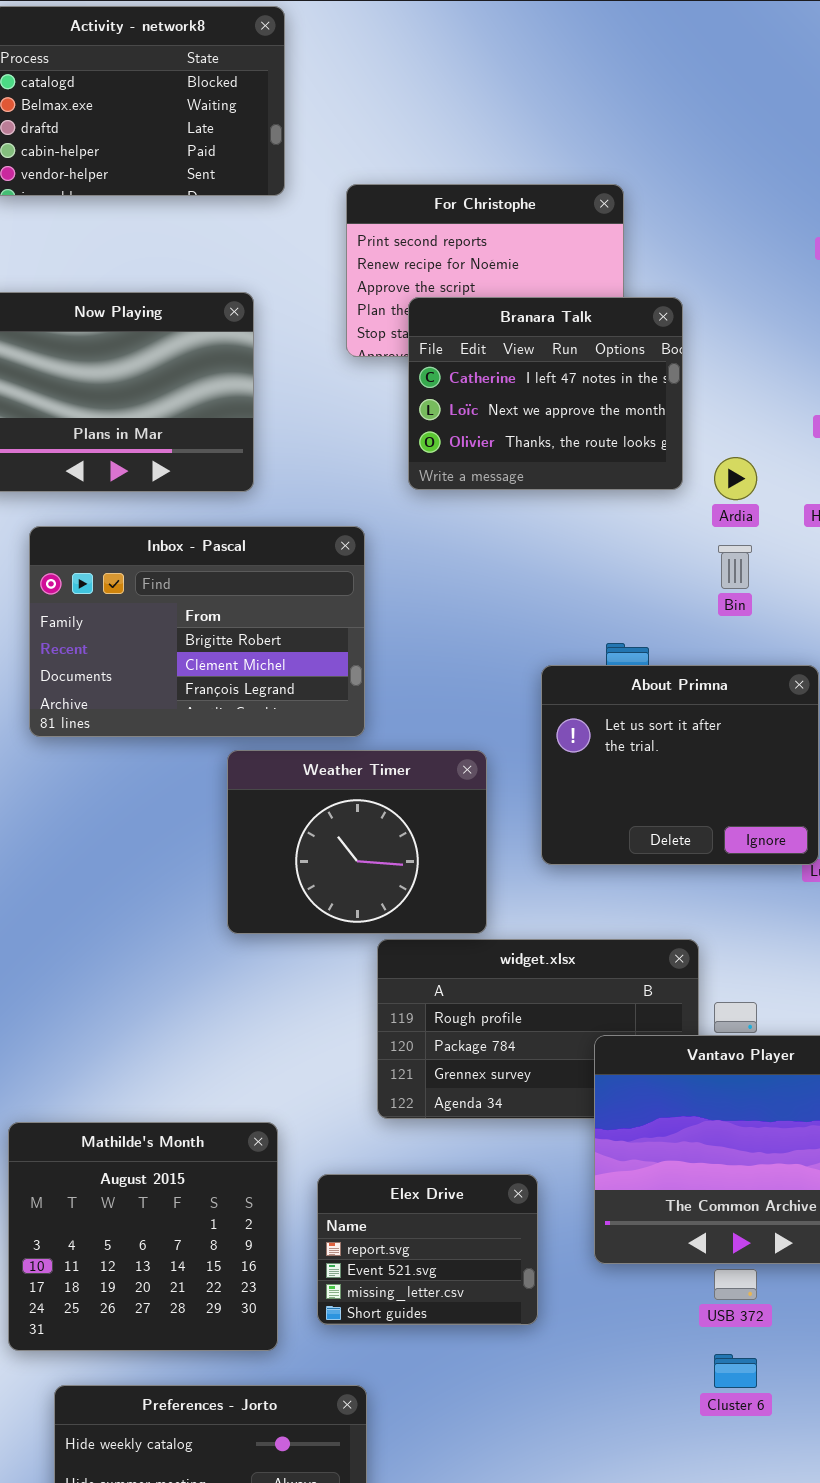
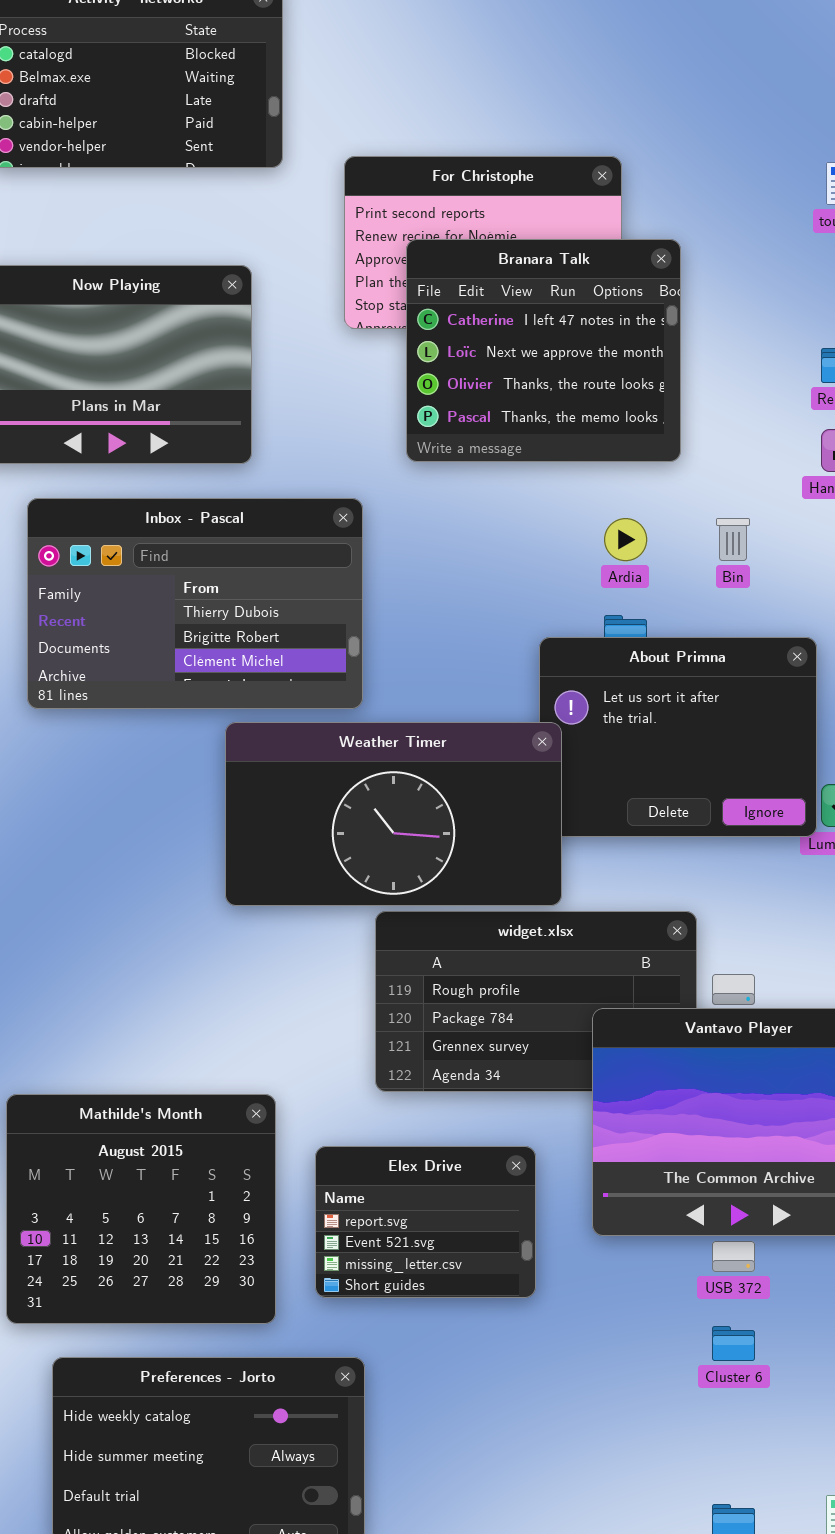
Branara Talk: [408,297,683,490] -> [406,239,681,462], resized
Ardia: [714,457,757,500] -> [604,518,647,561], moved
Inbox - Pascal: [29,526,365,737] -> [27,498,363,709], scrolled up 1 row
Weather Timer: [227,750,487,934] -> [225,722,562,906], resized

